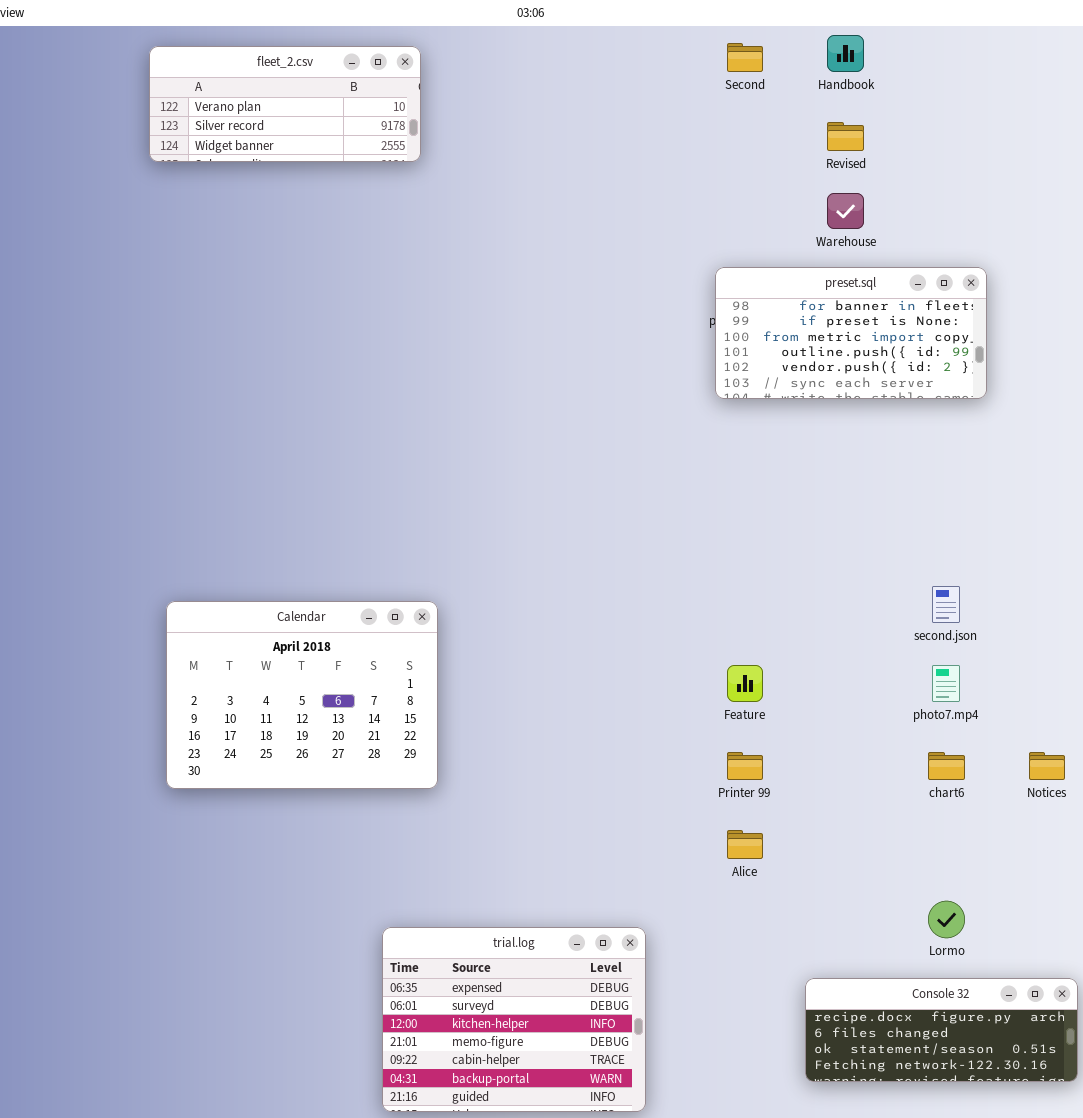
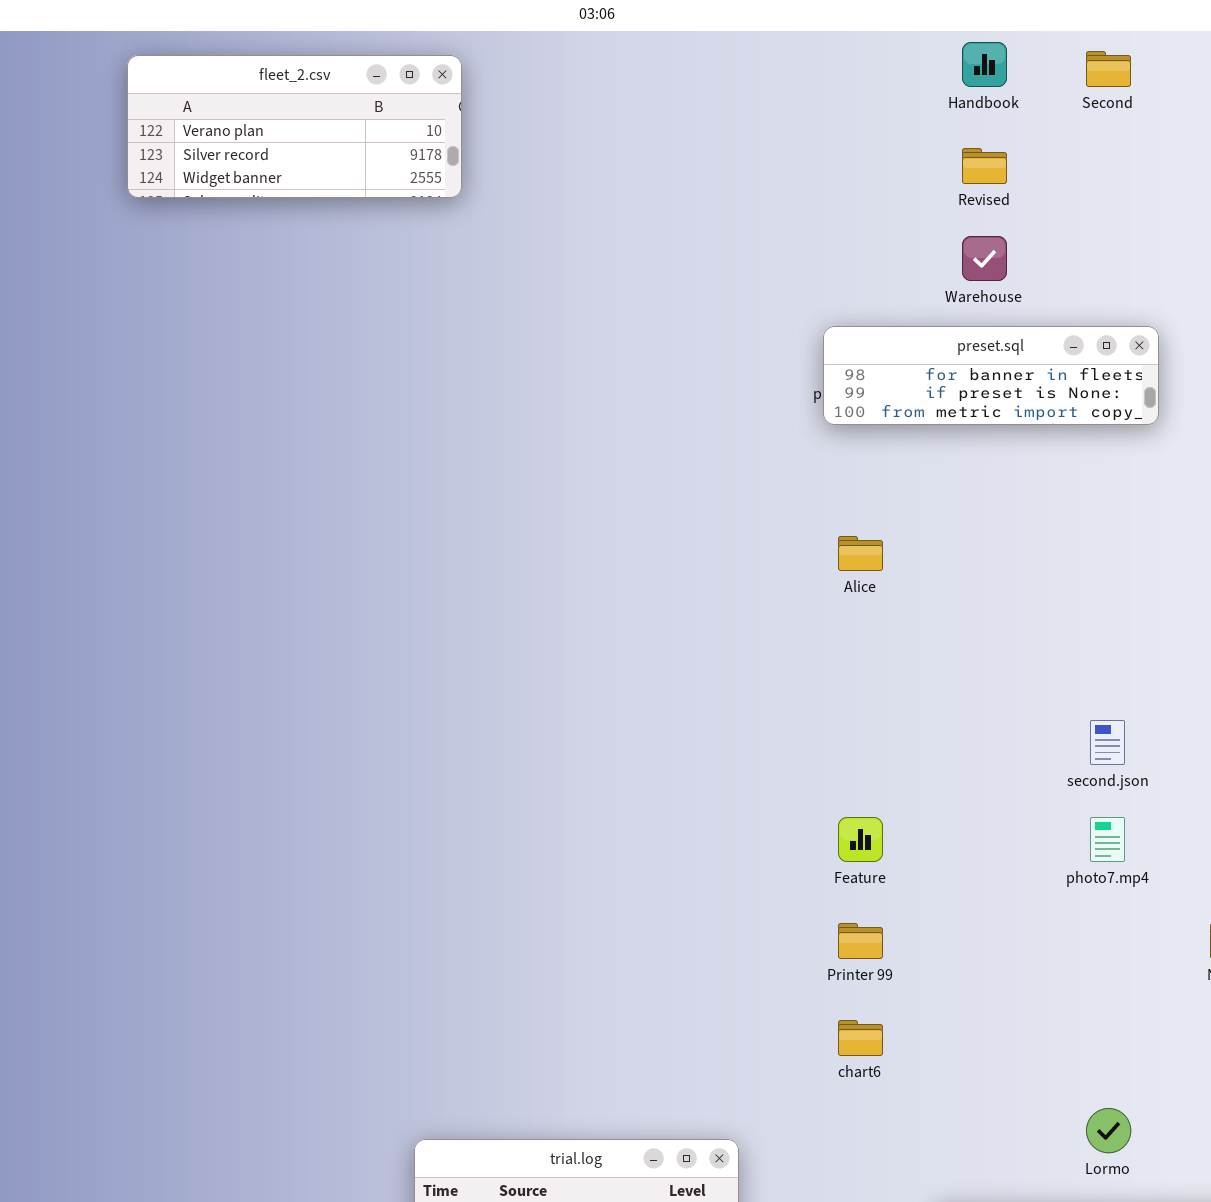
Second: [727,43,763,72] -> [1086,51,1131,87], moved
preset.sql: [715,267,987,399] -> [823,326,1159,425], resized
Calendar: [166,601,438,789] -> none, closed
chart6: [928,752,965,780] -> [838,1020,883,1056], moved
Alice: [727,830,763,859] -> [838,536,883,571], moved

